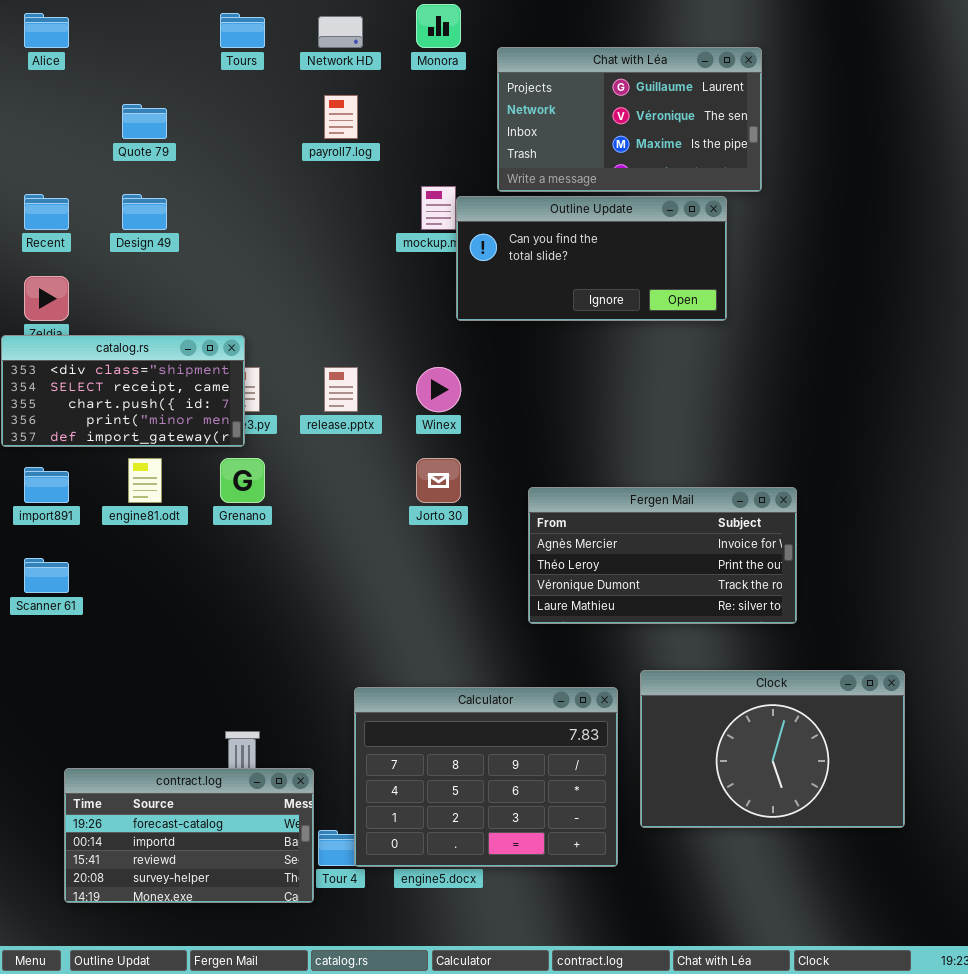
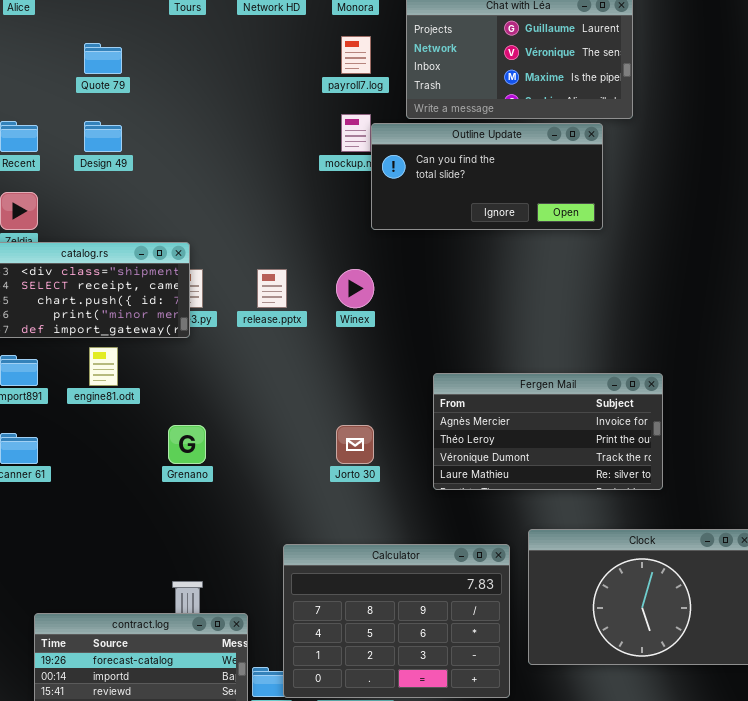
payroll7.log: [324,95,358,139] -> [341,36,371,74], moved
Grenano: [220,458,265,503] -> [168,425,206,464], moved
Jorto 30: [416,458,461,503] -> [336,425,374,464], moved

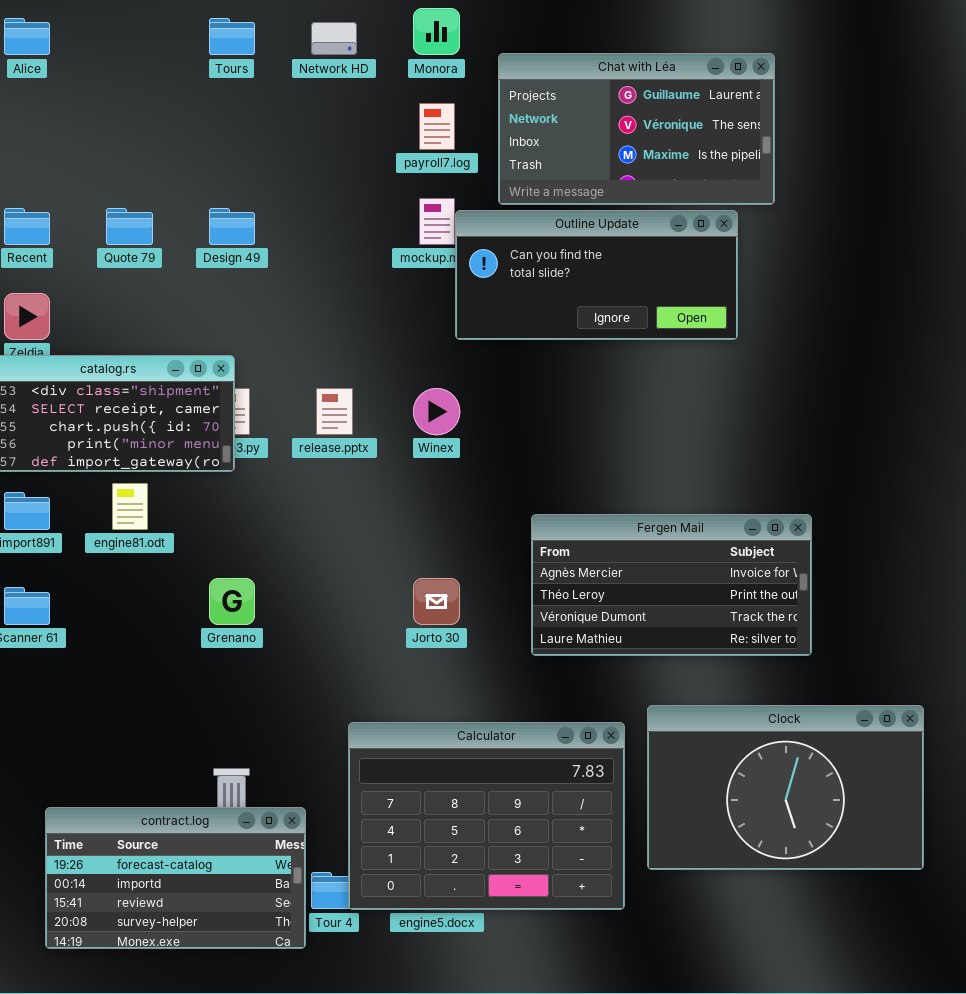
Quote 79: [84,43,122,74] -> [106,208,153,245], moved
Design 49: [84,121,122,152] -> [209,208,255,245], moved

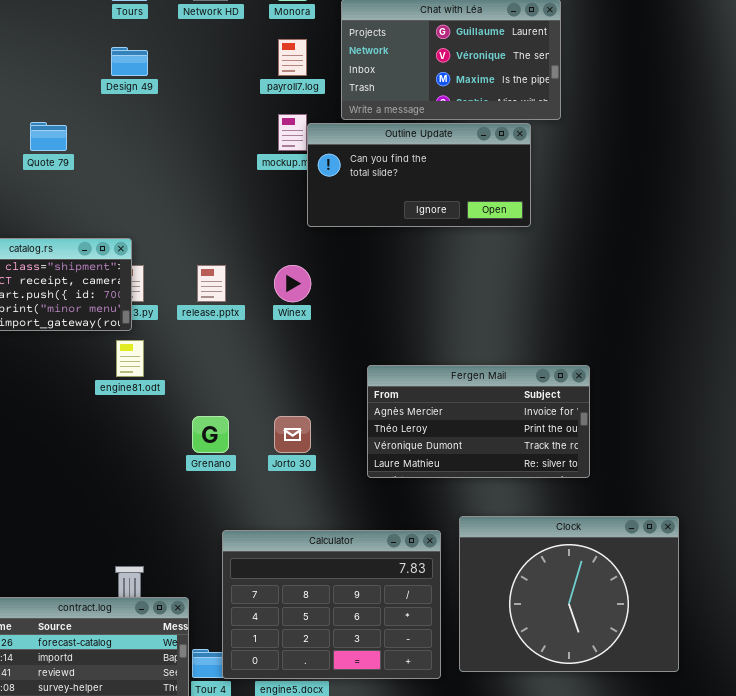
Design 49: [209,208,255,245] -> [111,47,148,76], moved
engine81.odt: [112,483,148,530] -> [116,340,144,377], moved
Grenano: [209,578,255,625] -> [192,416,229,453], moved
Clock: [647,705,924,870] -> [459,516,679,672], resized

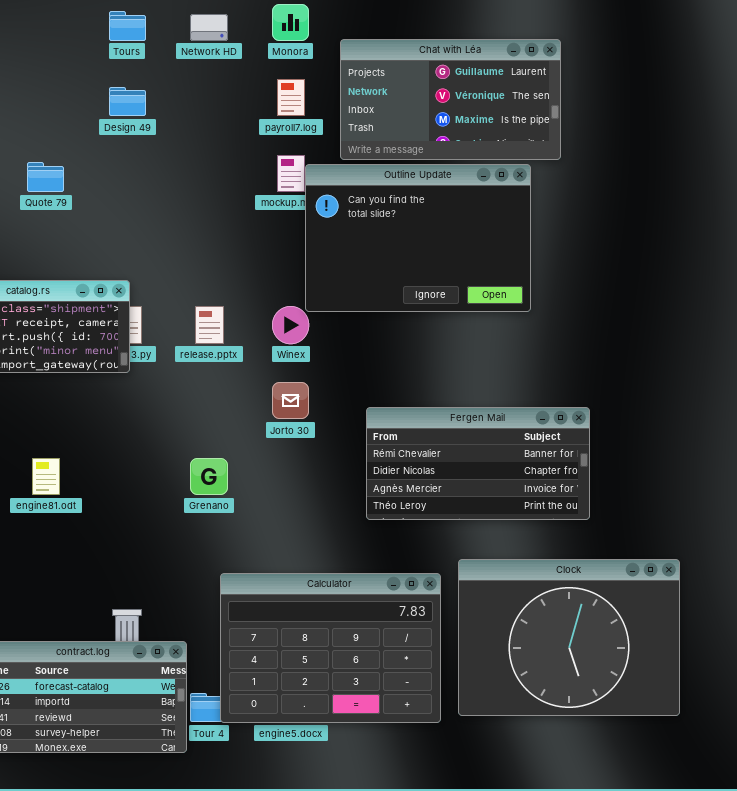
Outline Update: [307,123,531,227] -> [305,164,531,312], resized
engine81.odt: [116,340,144,377] -> [32,458,60,495], moved
Fergen Mail: [367,365,590,478] -> [366,407,590,520], scrolled up 2 rows
Jorto 30: [274,416,311,453] -> [272,382,309,419], moved

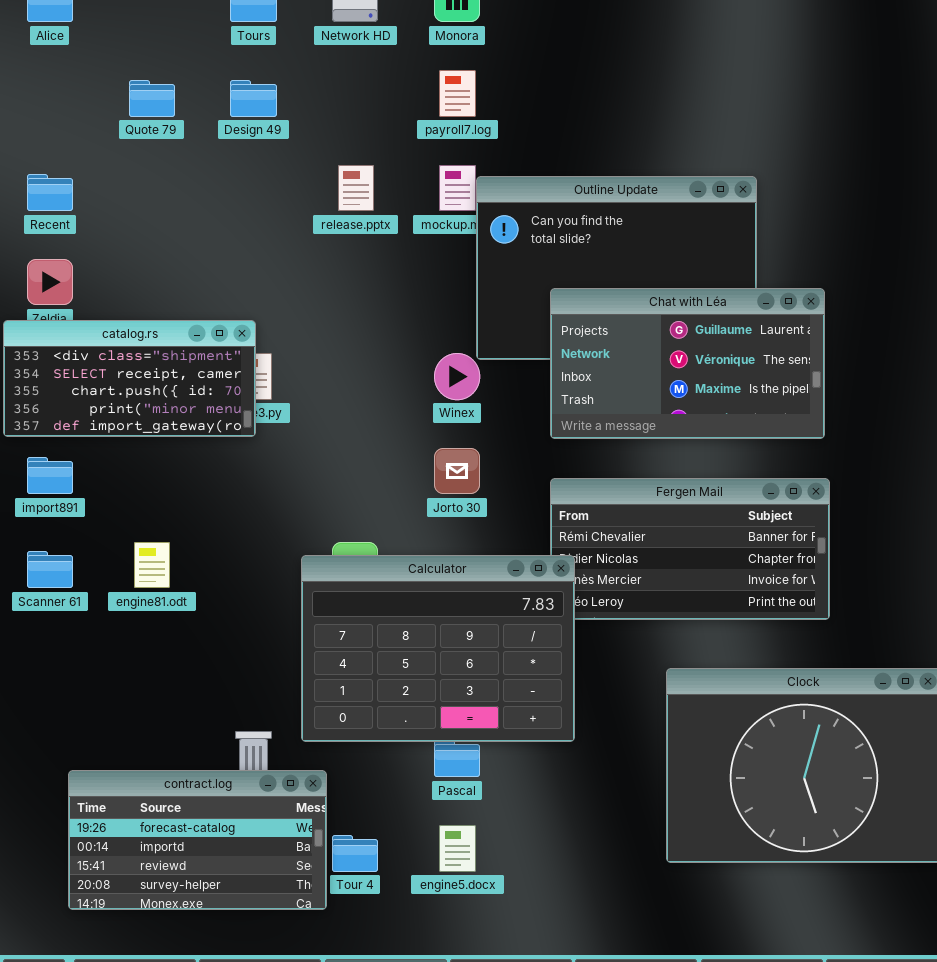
Chat with Léa: [340,39,561,160] -> [550,288,825,439], moved
Quote 79: [27,162,64,192] -> [129,80,175,117], moved
release.pptx: [195,306,224,344] -> [338,165,374,211], moved
Calculator: [220,573,441,723] -> [301,555,575,742], moved

